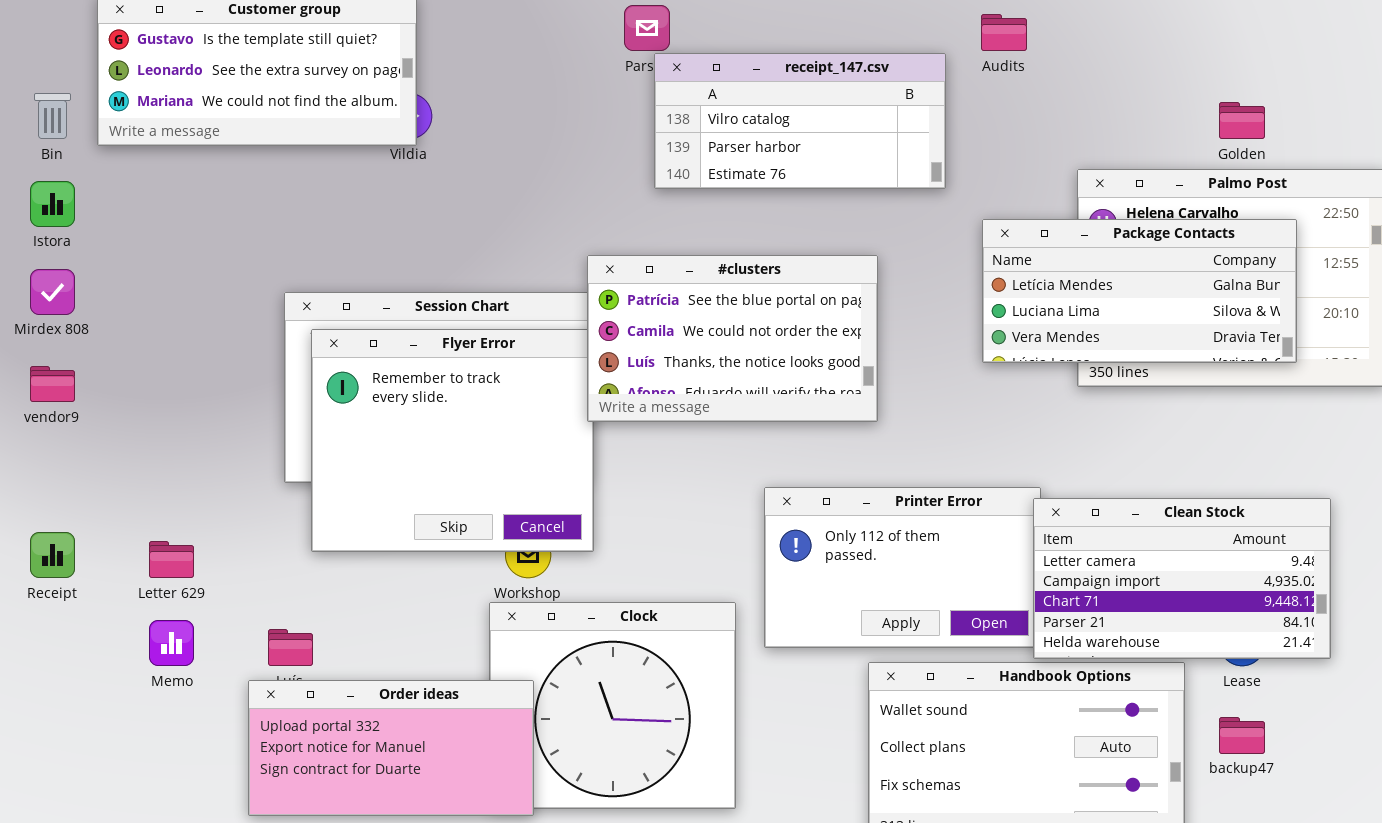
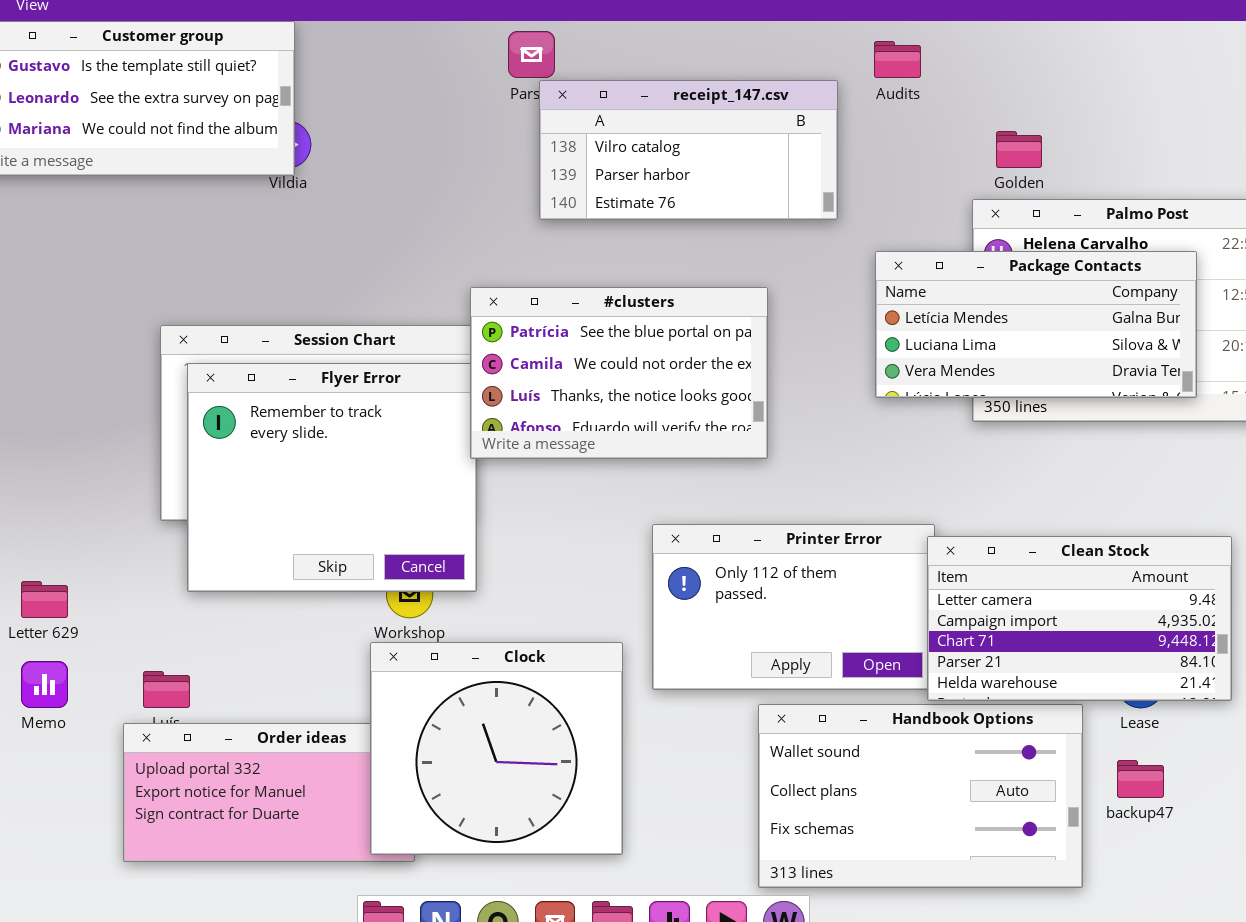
Golden: [1219,102,1265,139] -> [996,131,1042,168], moved
Clock: [489,602,736,809] -> [370,642,623,855], raised

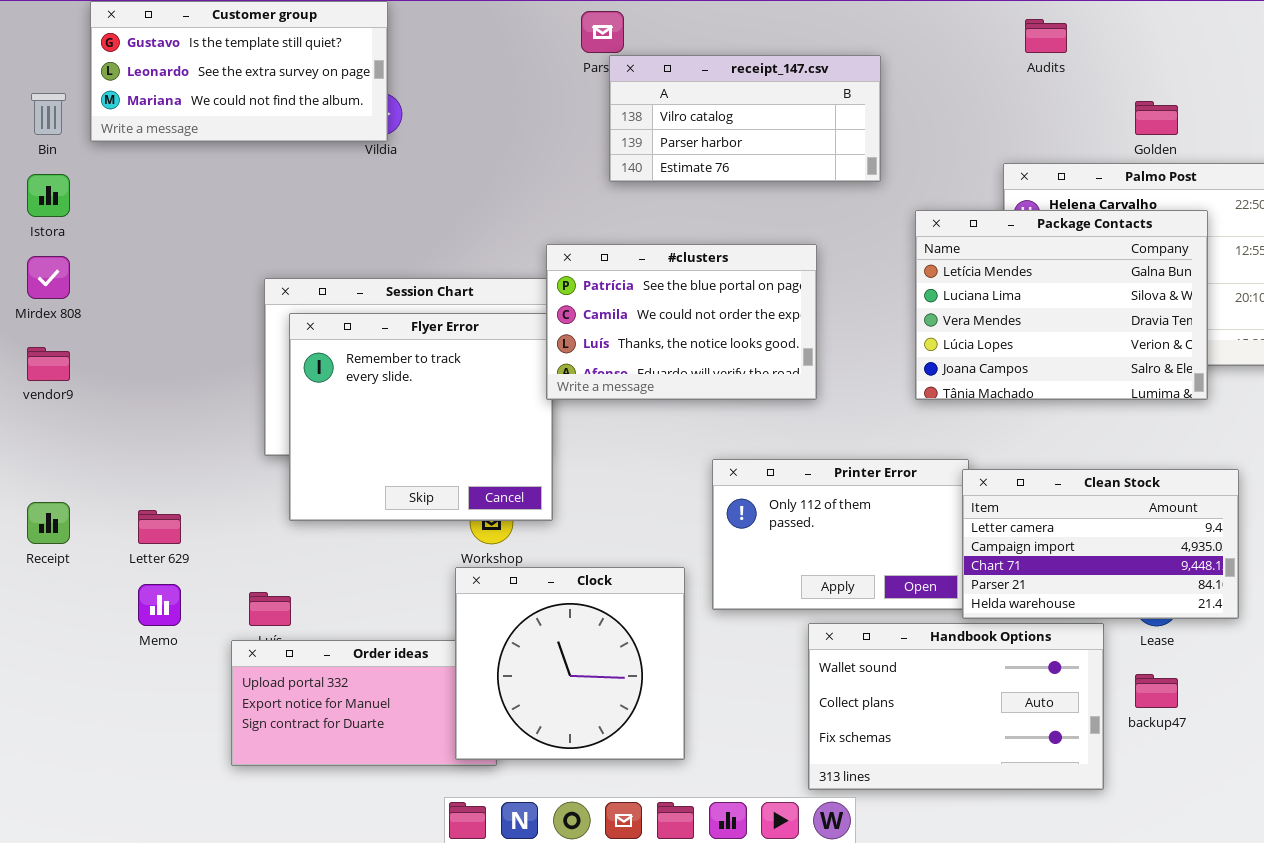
Audits: [874,41,921,78] -> [1025,19,1067,53], moved
Golden: [996,131,1042,168] -> [1135,101,1178,135], moved
Package Contacts: [875,251,1197,398] -> [915,210,1208,400], resized

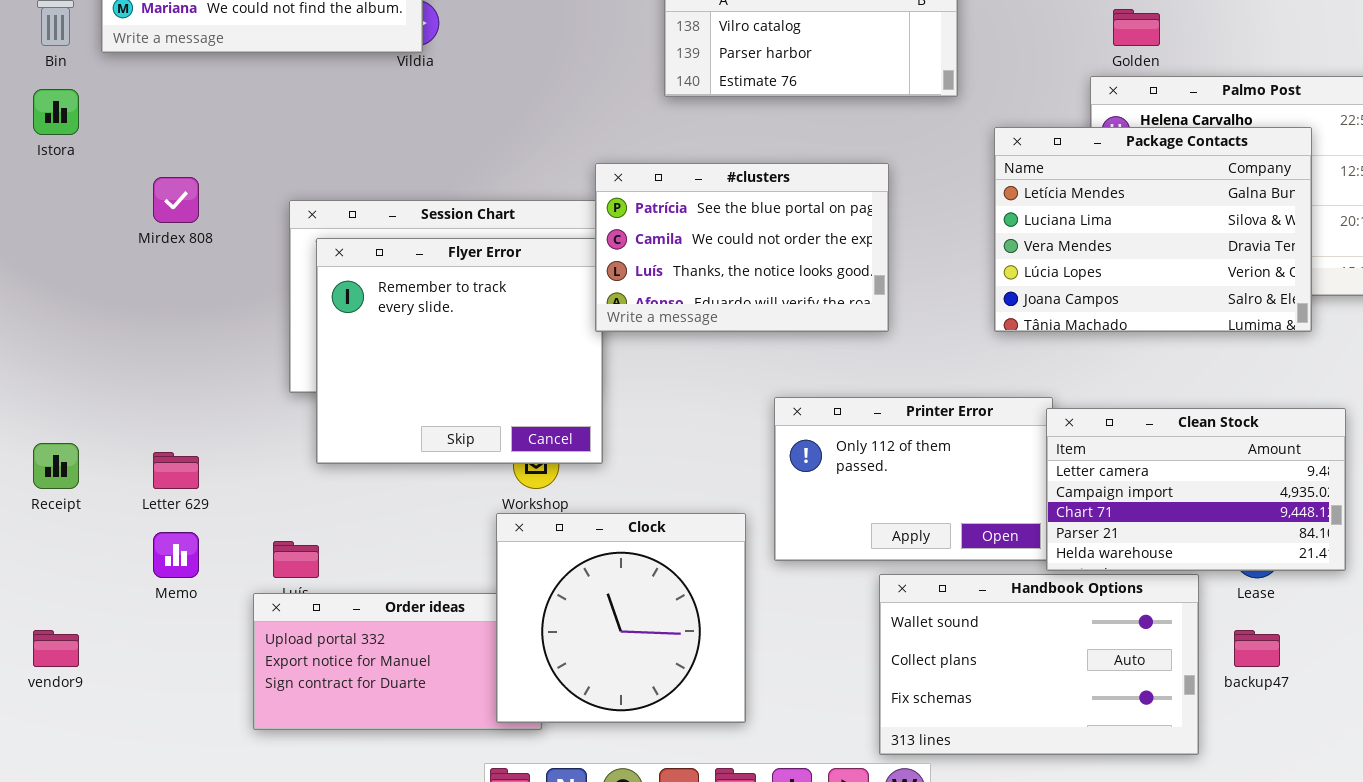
Golden: [1135,101,1178,135] -> [1113,9,1160,46], moved
Mirdex 808: [27,256,70,299] -> [153,177,199,223], moved
vendor9: [27,347,70,381] -> [33,630,79,667], moved

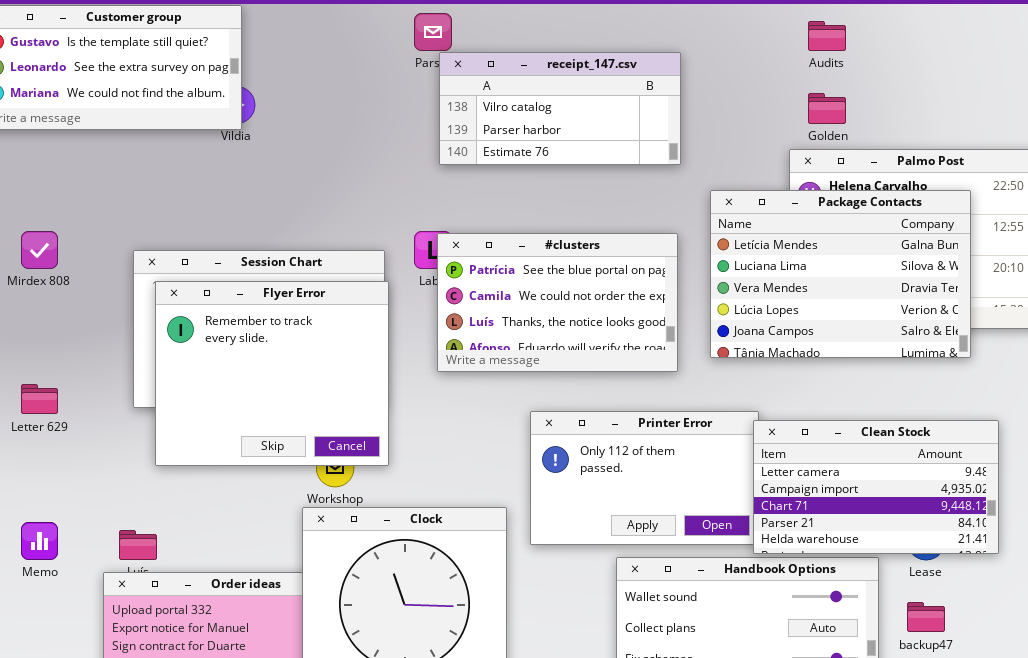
#clusters: [595,163,889,332] -> [437,233,678,372], moved
Letter 629: [153,452,199,489] -> [21,384,58,414], moved

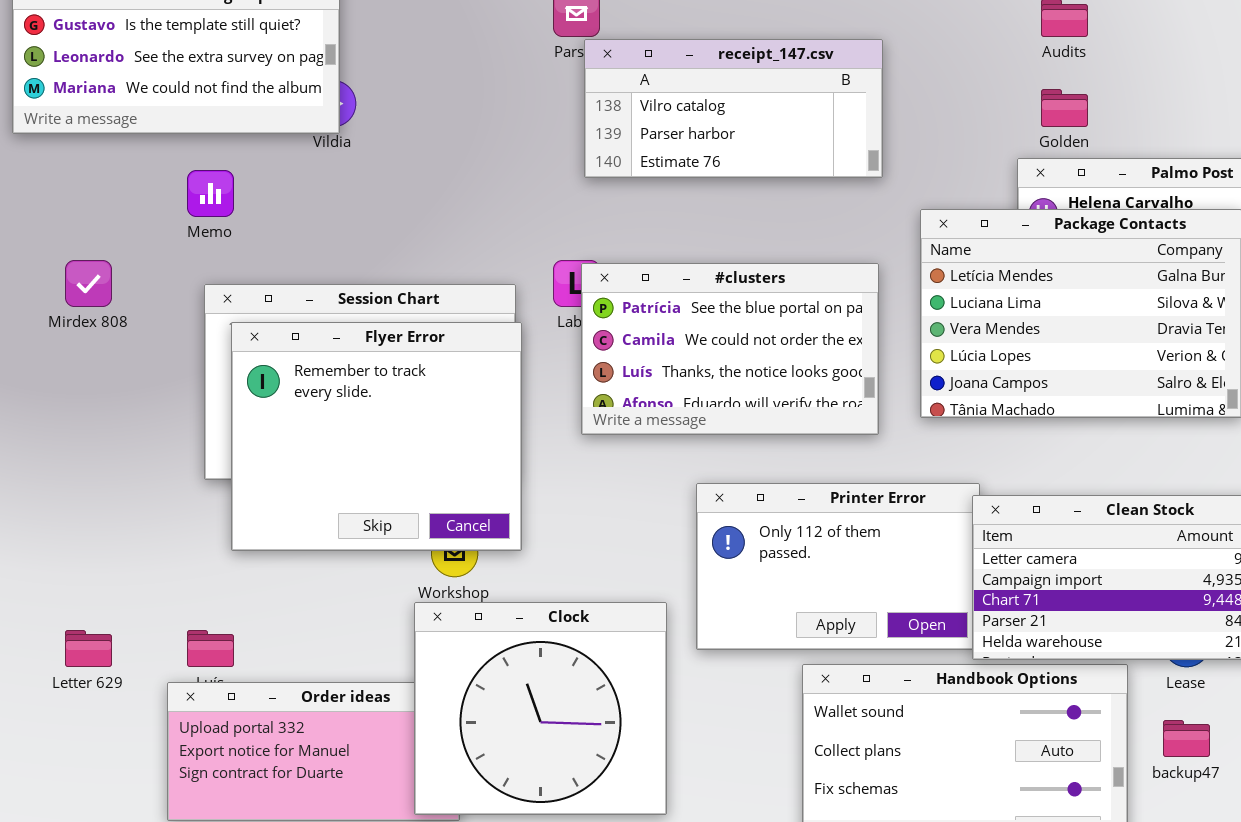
Letter 629: [21,384,58,414] -> [65,630,112,667], moved
Memo: [21,522,58,560] -> [187,170,234,217], moved

